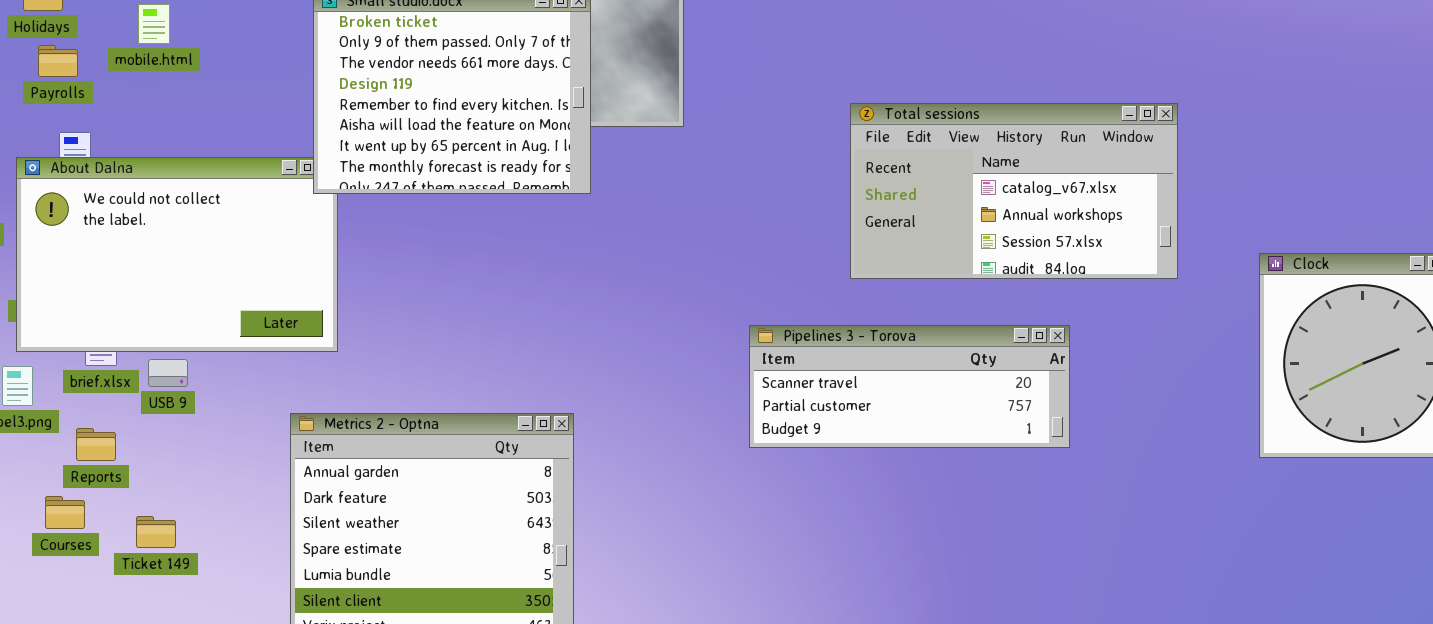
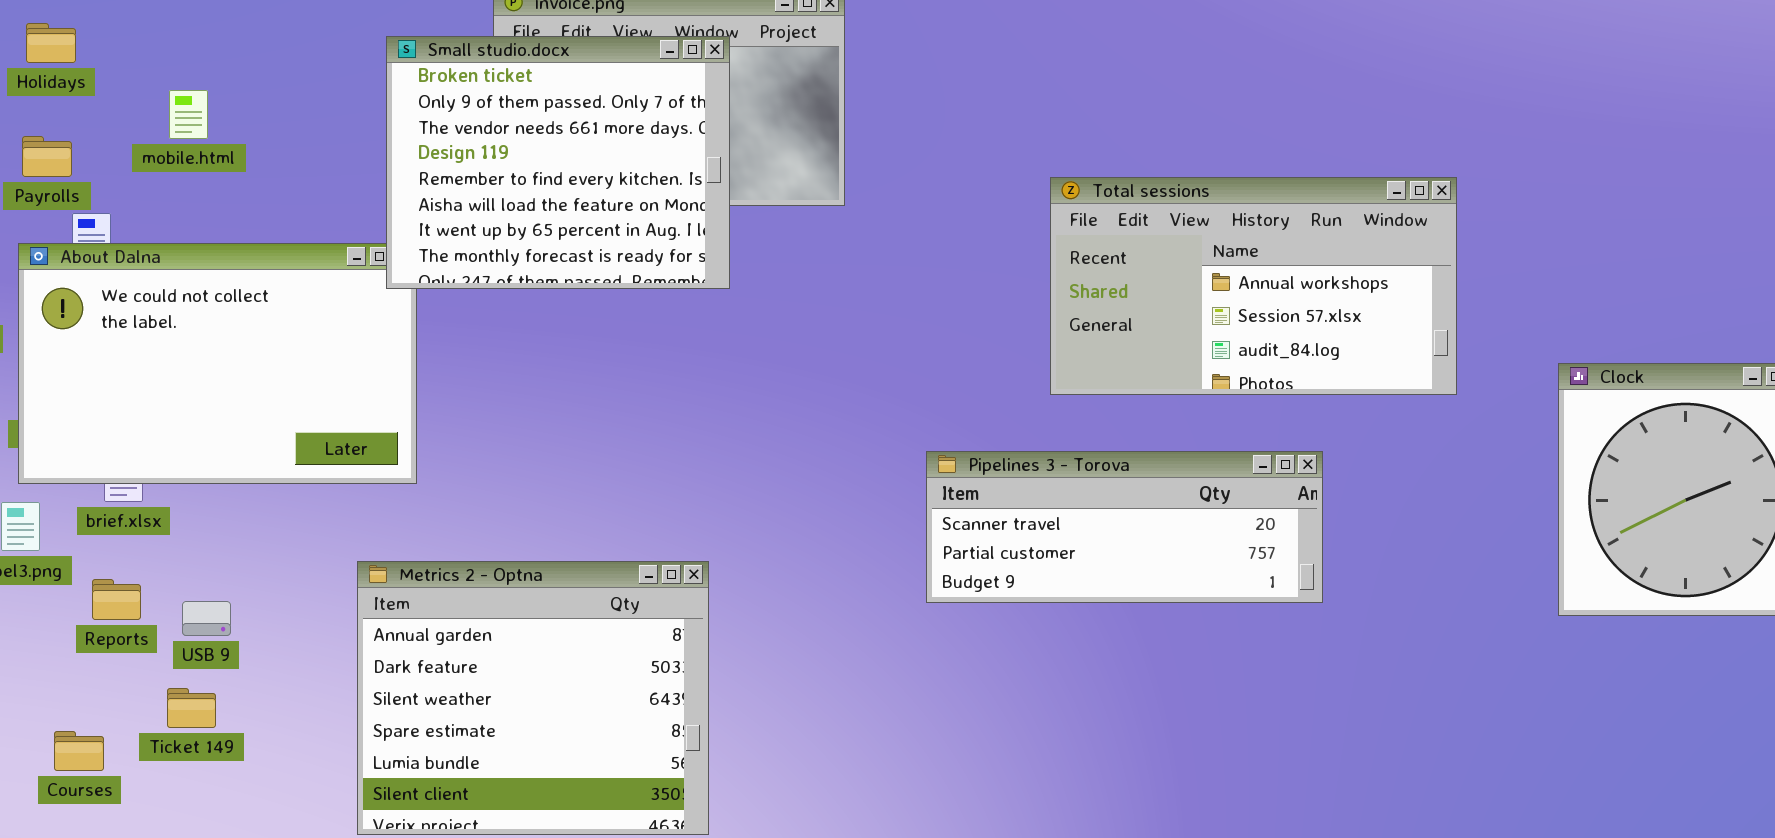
mobile.html: [138,4,170,44] -> [169,90,208,139], moved
Payrolls: [38,45,78,77] -> [22,136,72,177], moved
Total sessions: [850,103,1178,279] -> [1050,177,1457,395], scrolled down 1 row
USB 9: [148,359,188,387] -> [182,601,231,636], moved
Courses: [45,496,85,529] -> [54,731,104,771], moved

